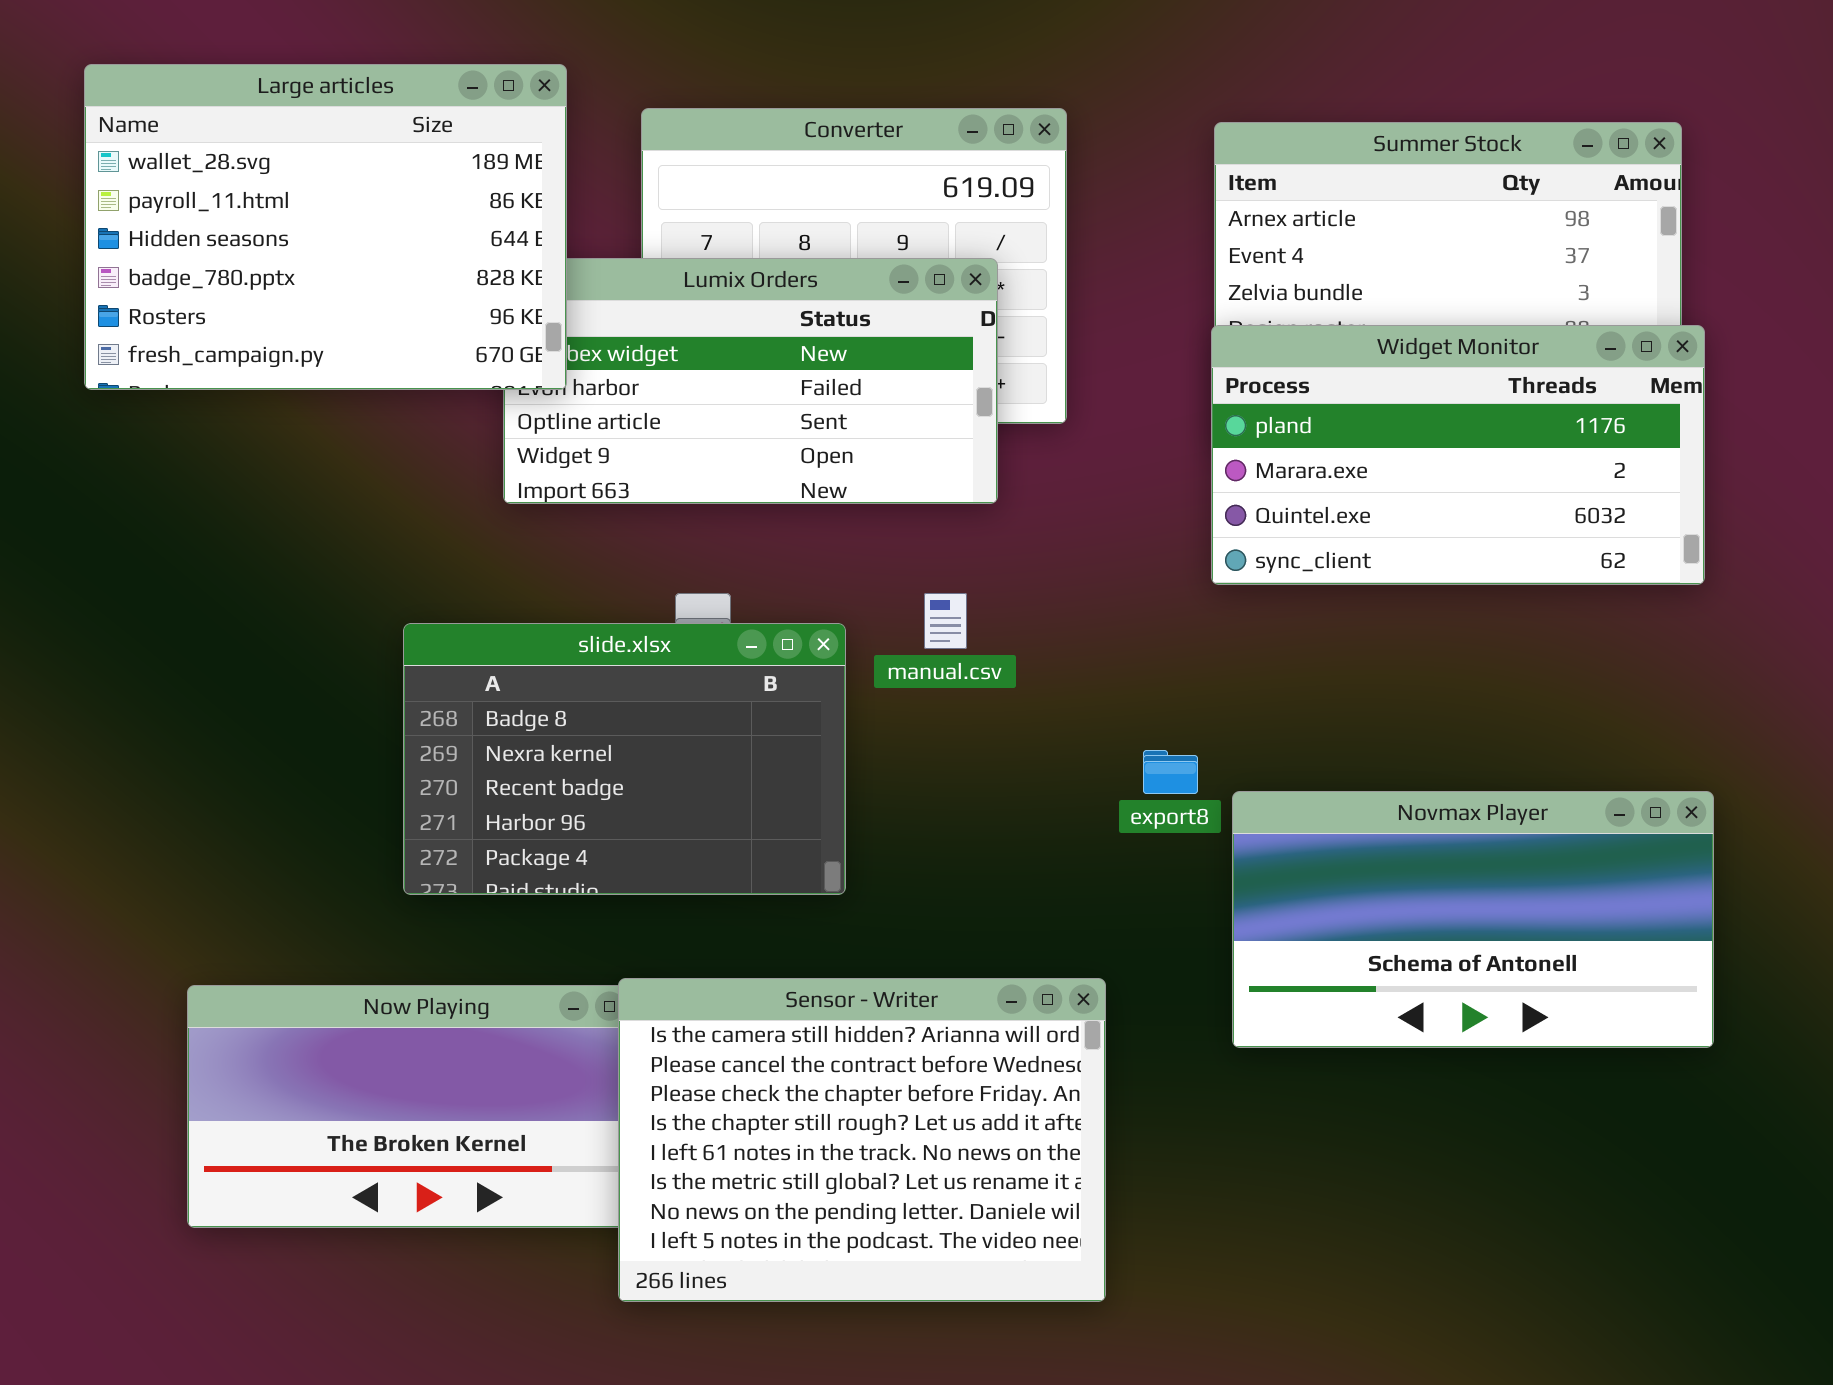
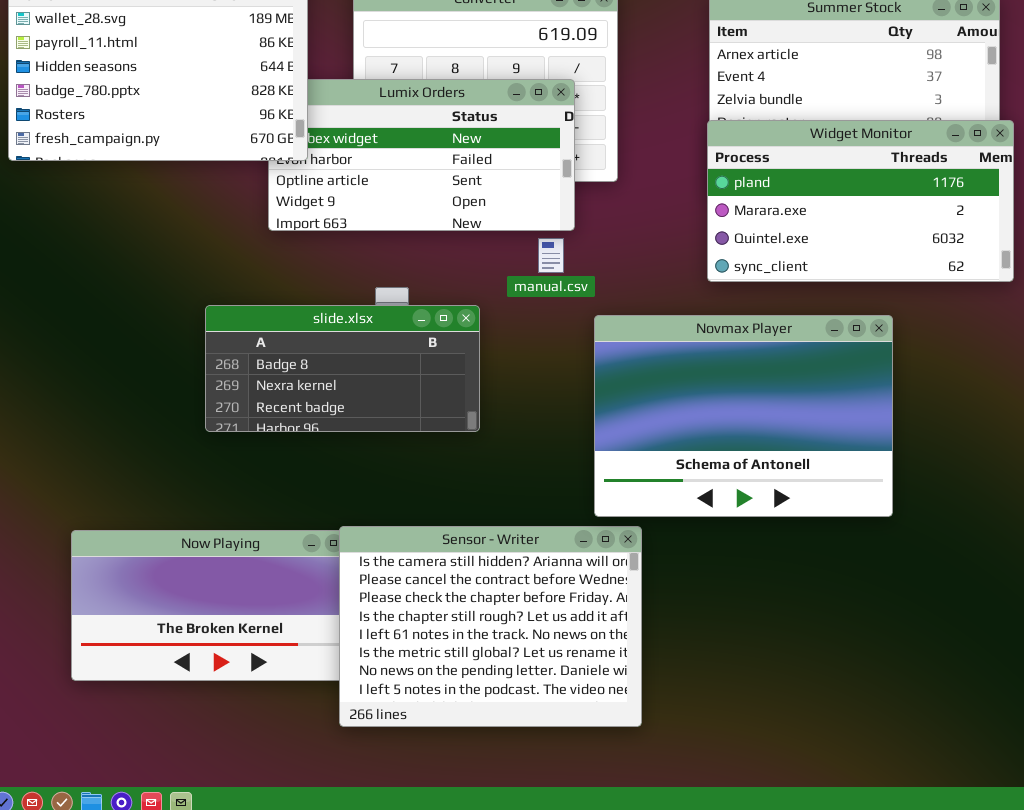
manual.csv: [924,593,967,649] -> [538,238,564,273], moved
slide.xlsx: [403,623,846,895] -> [205,305,480,432], resized
Novmax Player: [1232,791,1714,1048] -> [594,315,893,517], moved, resized

